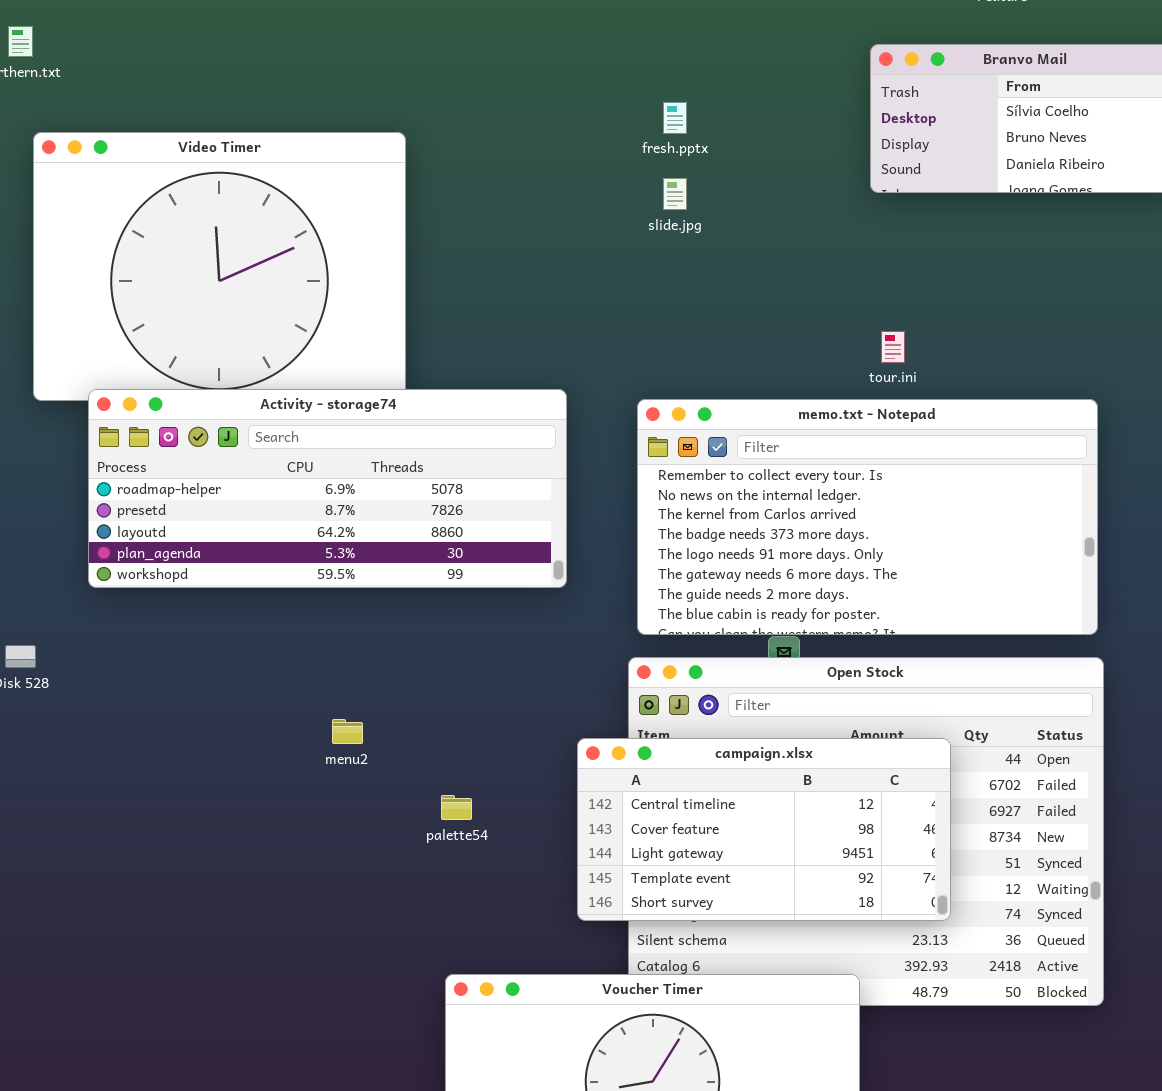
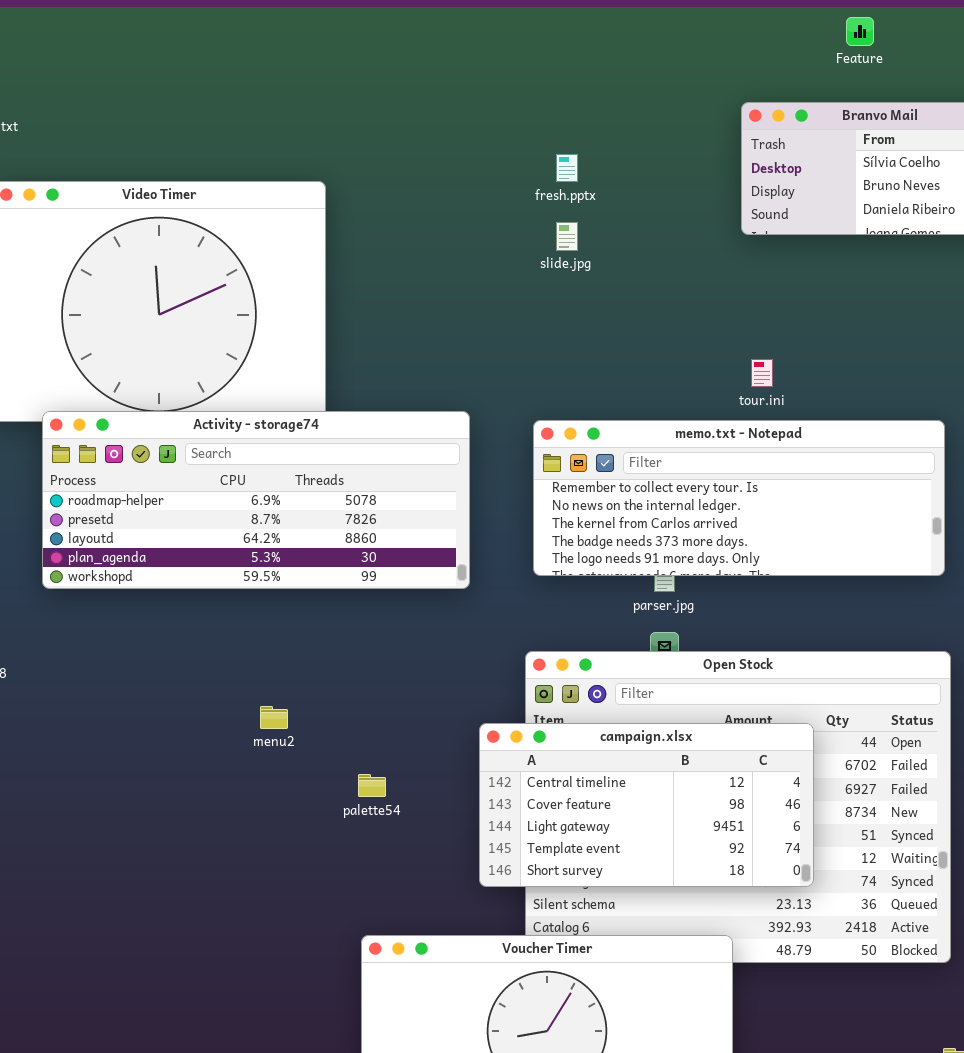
memo.txt - Notepad: [637,399,1098,635] -> [533,420,945,576], resized

